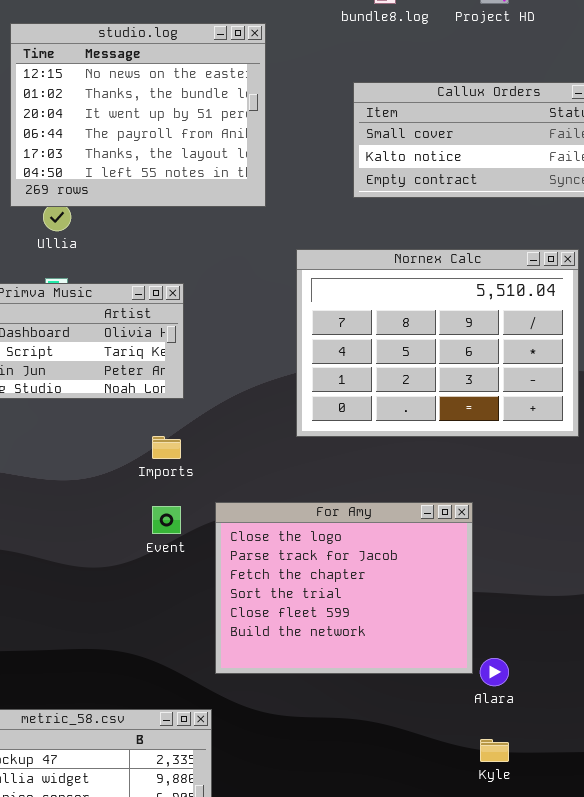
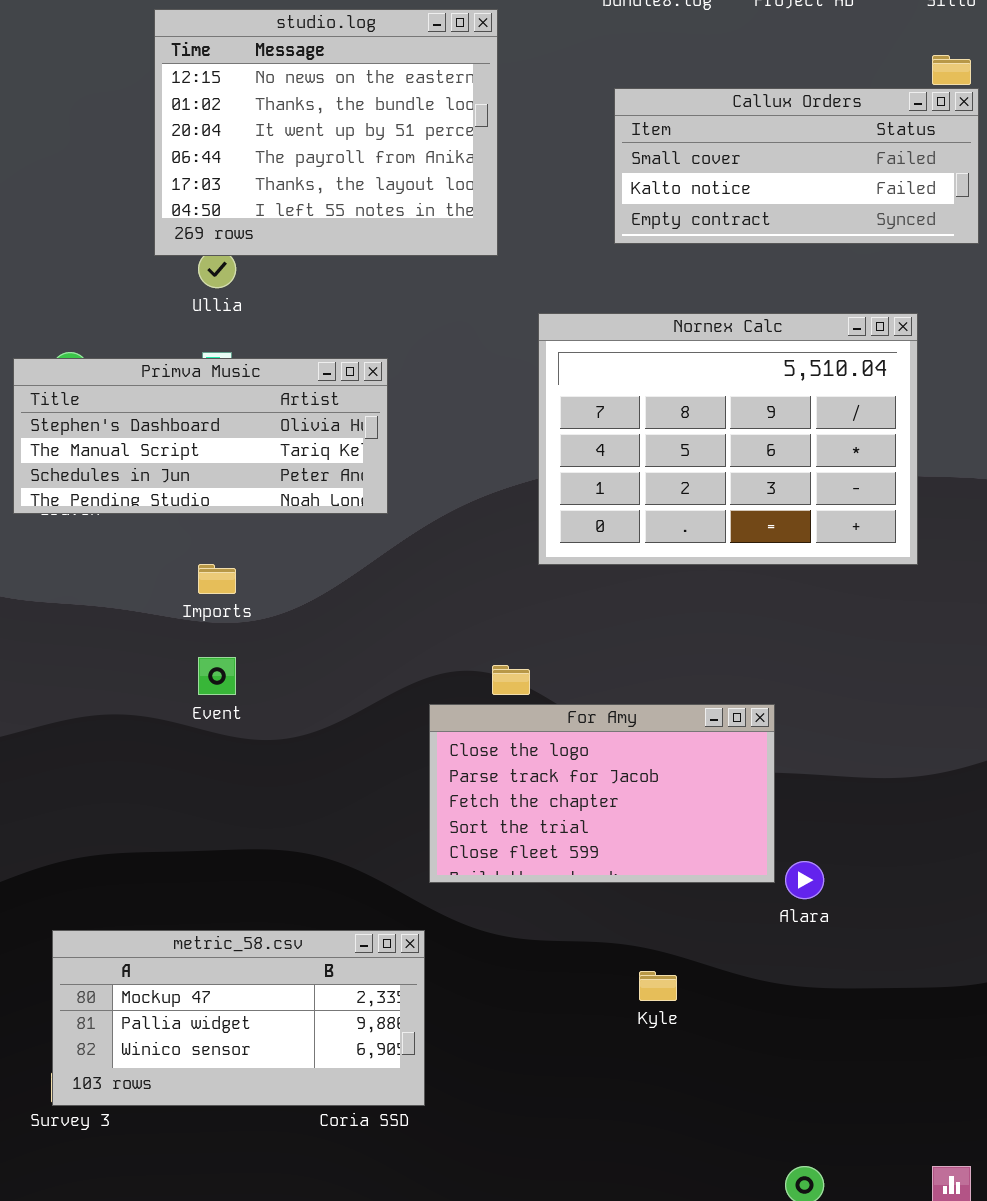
Imports: [152,436,181,459] -> [198,564,236,594], moved
For Amy: [215,502,473,674] -> [429,704,775,883], resized
Event: [152,506,181,534] -> [198,657,236,695], moved
Kyle: [480,739,509,762] -> [639,971,677,1001], moved

